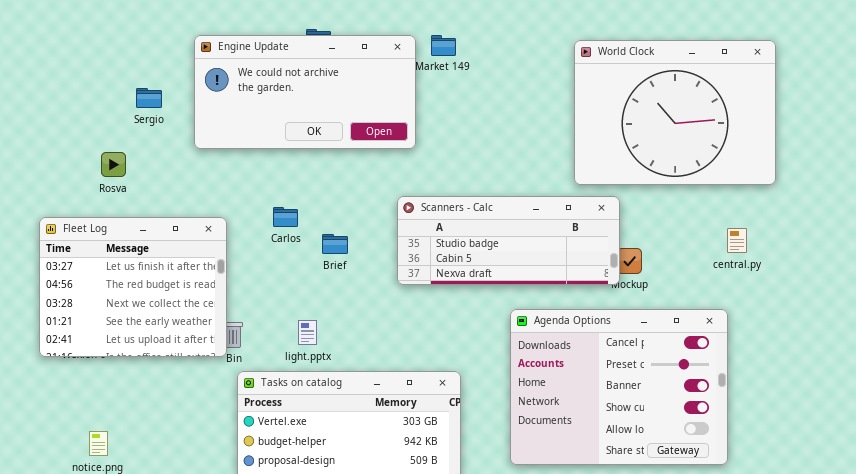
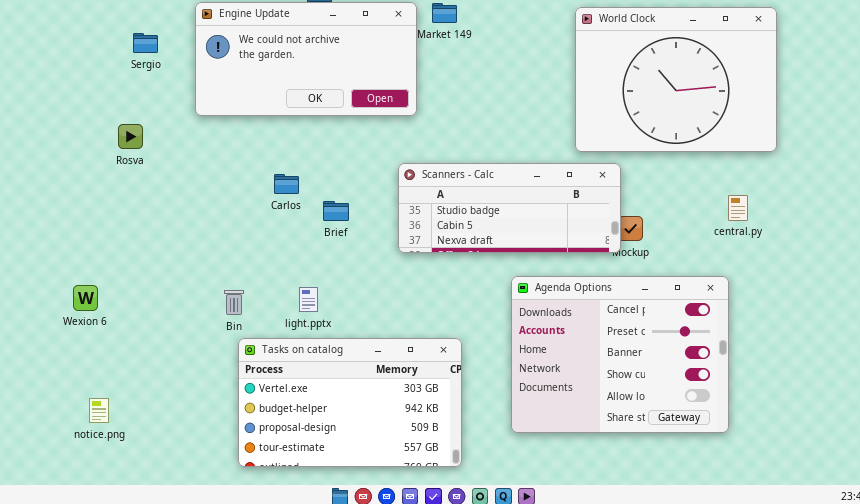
Sergio: [136,88,162,108] -> [133,33,158,53], moved
Rosva: [101,152,126,177] -> [118,124,143,149], moved
Fleet Log: [39,217,227,357] -> none, closed

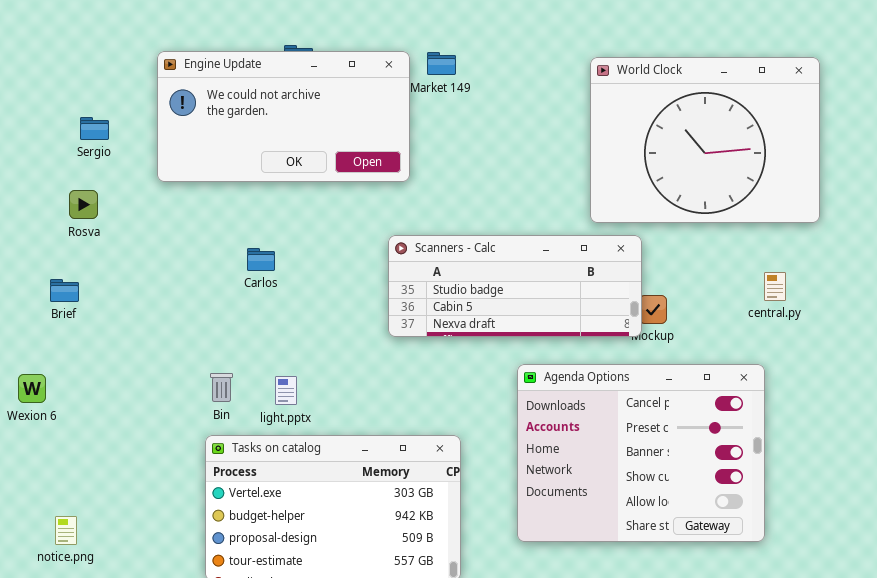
Sergio: [133,33,158,53] -> [80,117,109,140], moved
Brief: [323,201,349,221] -> [50,279,79,302], moved
Bin: [224,290,244,315] -> [210,373,233,402], moved
notice.png: [89,398,109,423] -> [55,516,77,545], moved

